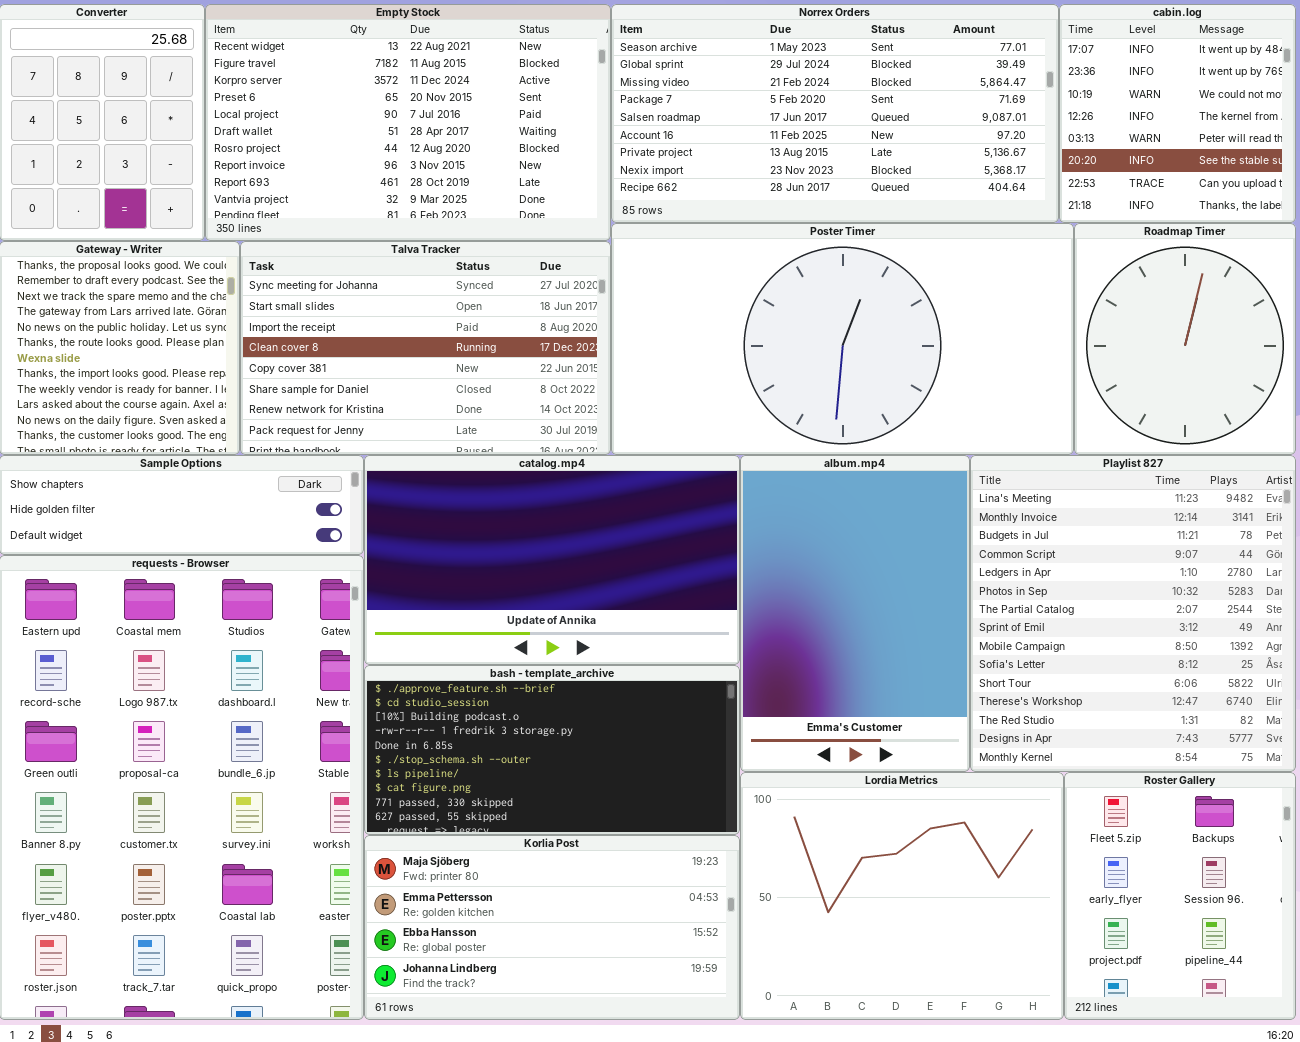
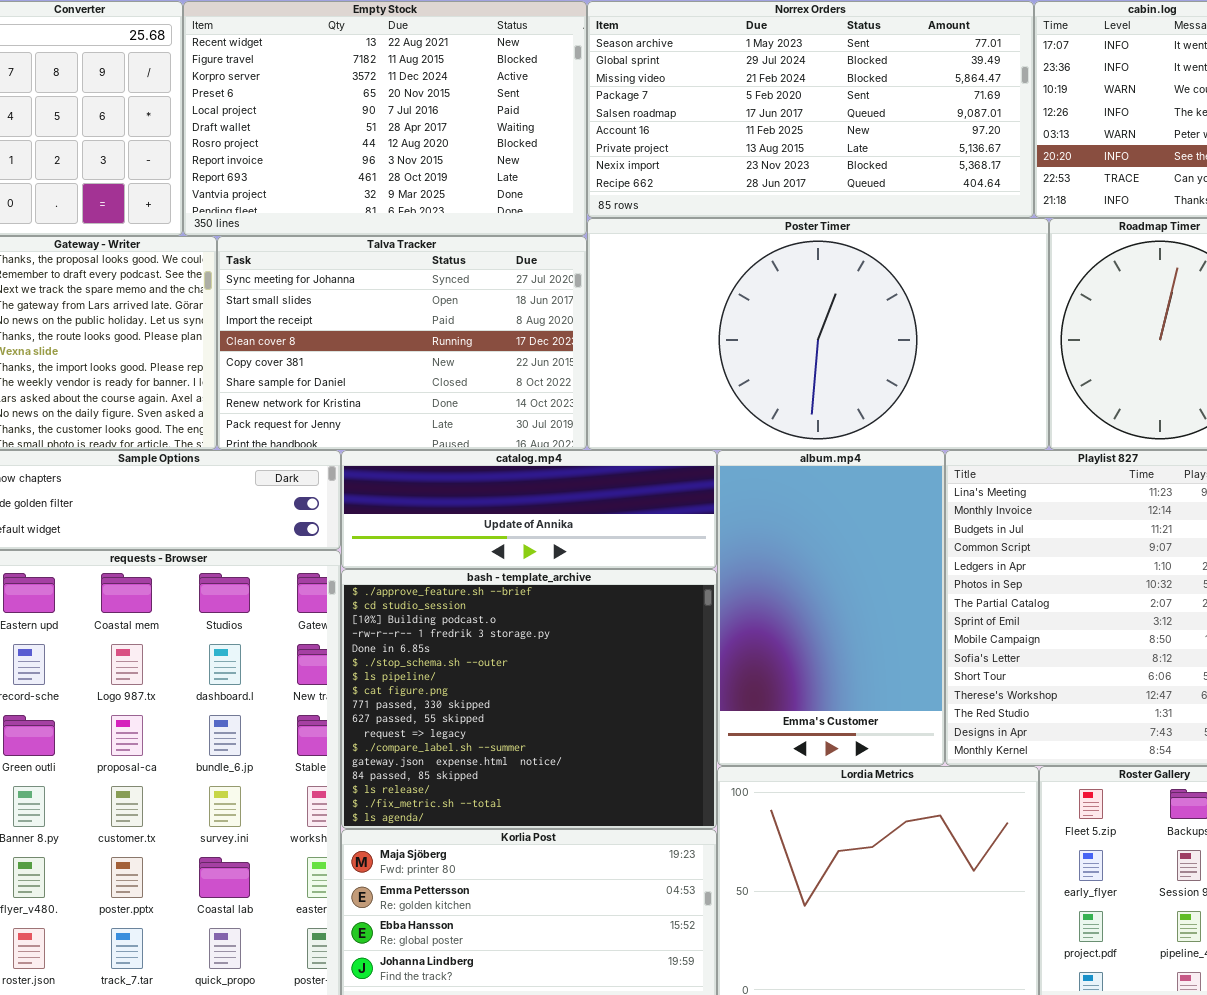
catalog.mp4: [364,455,740,665] -> [341,450,717,569], resized
bash - template_archive: [364,665,740,835] -> [341,569,717,829], resized

